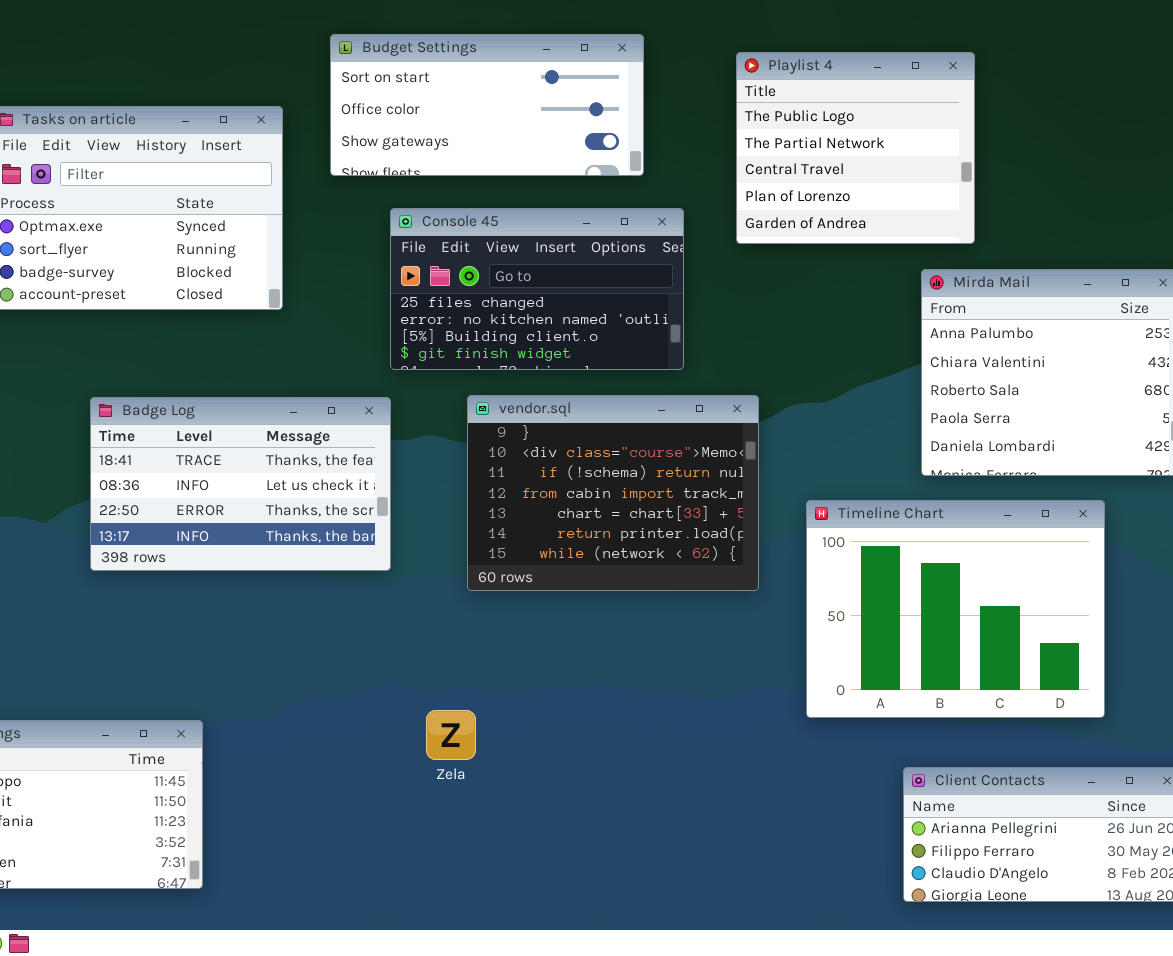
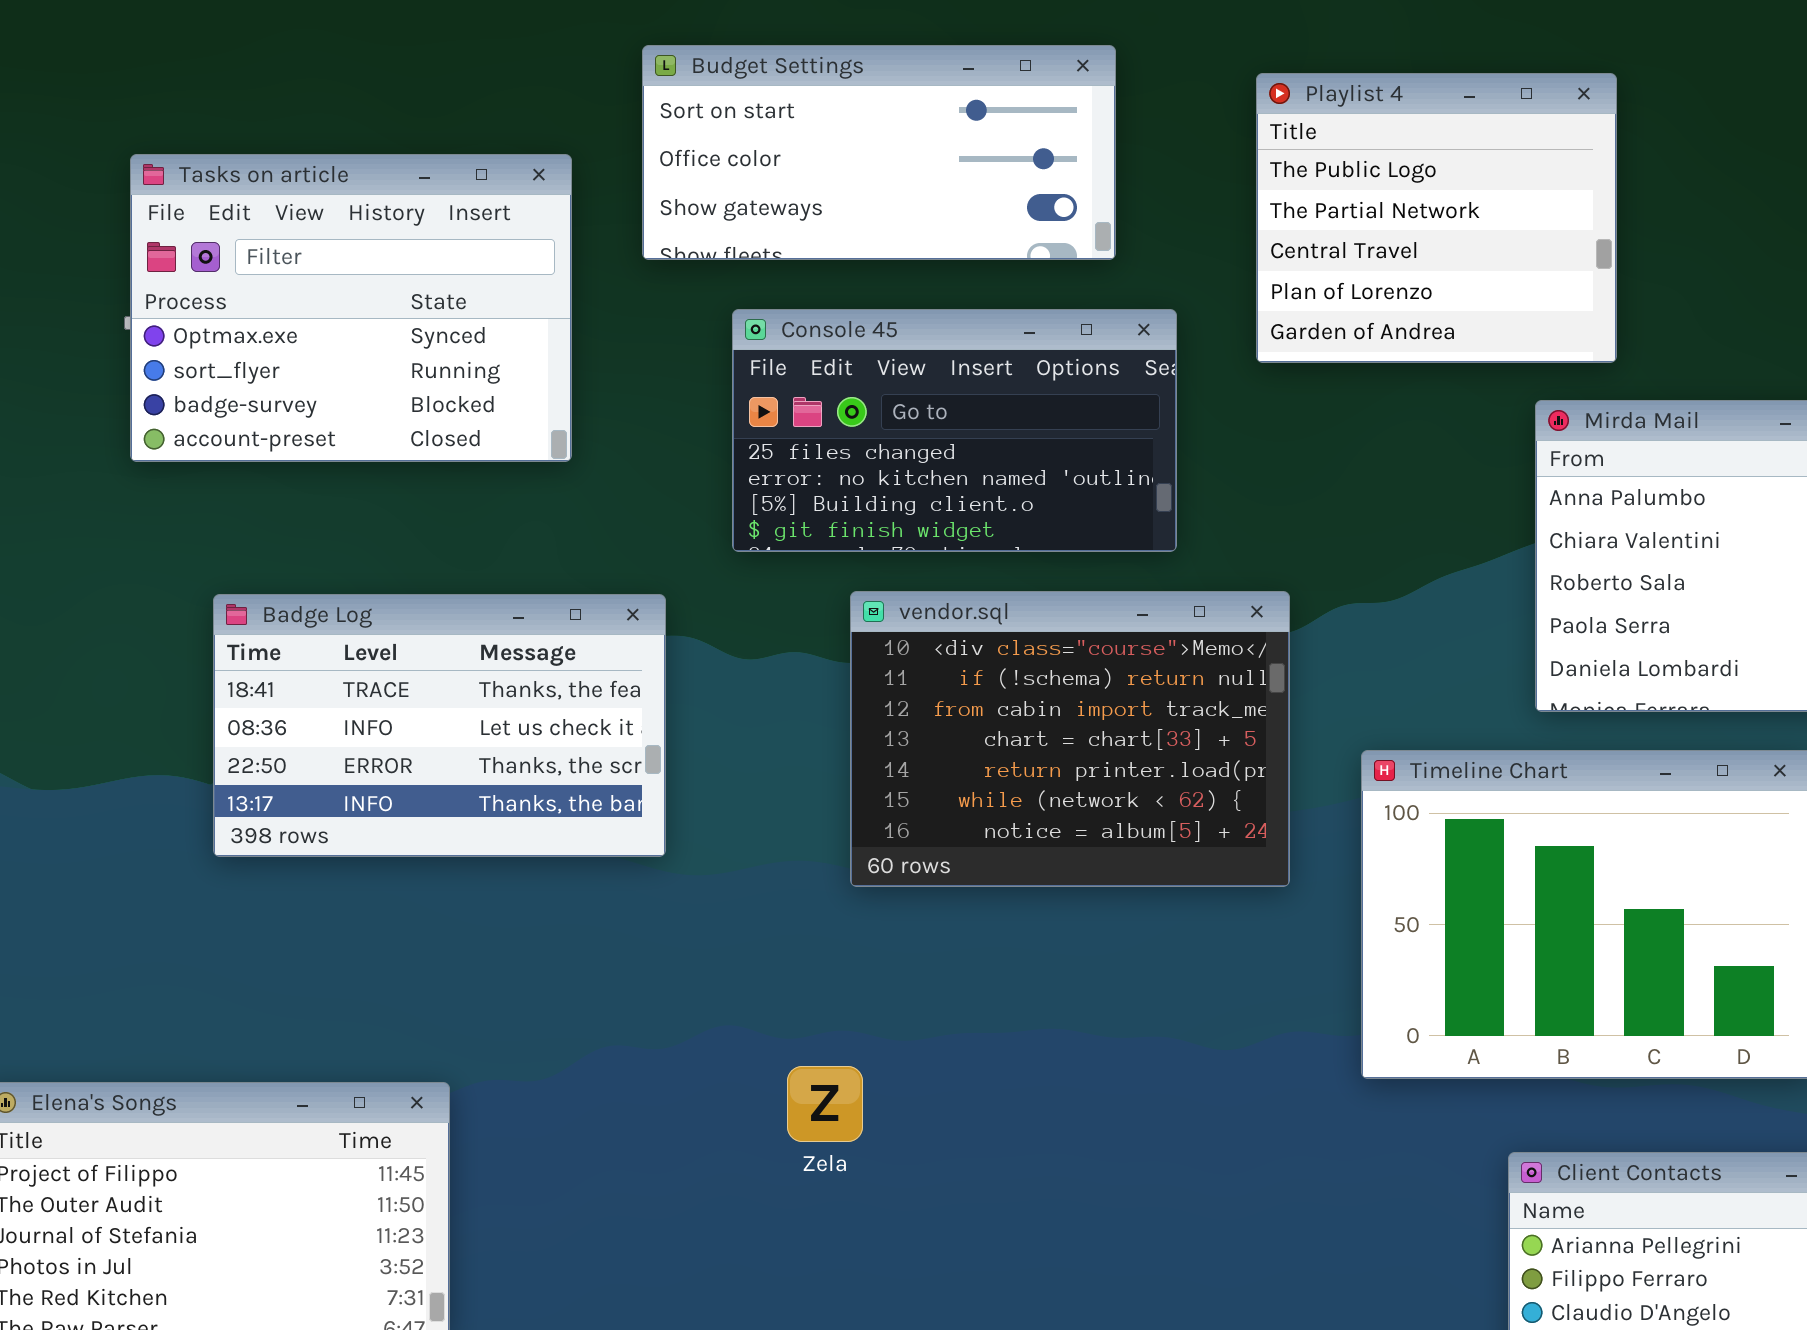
vendor.sql: [467,395,759,591] -> [850,591,1290,887], scrolled down 1 row
Badge Log: [90,397,391,571] -> [213,594,666,857], moved

